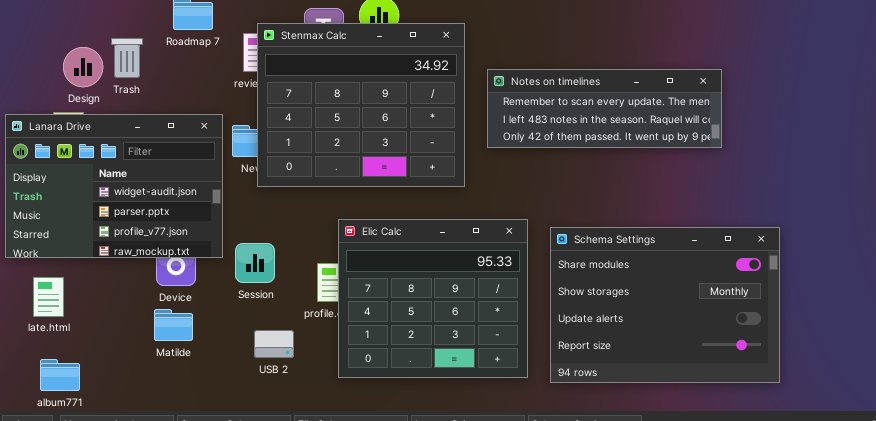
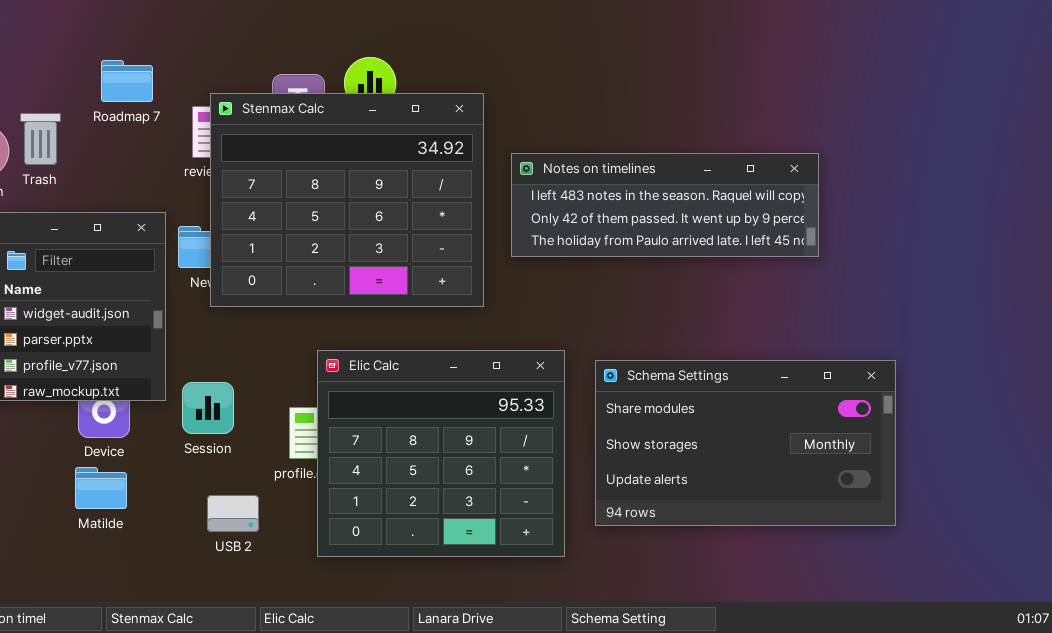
Notes on timelines: [487,69,722,148] -> [511,153,819,257], scrolled down 1 row
Schema Settings: [550,227,780,383] -> [595,360,896,526], resized

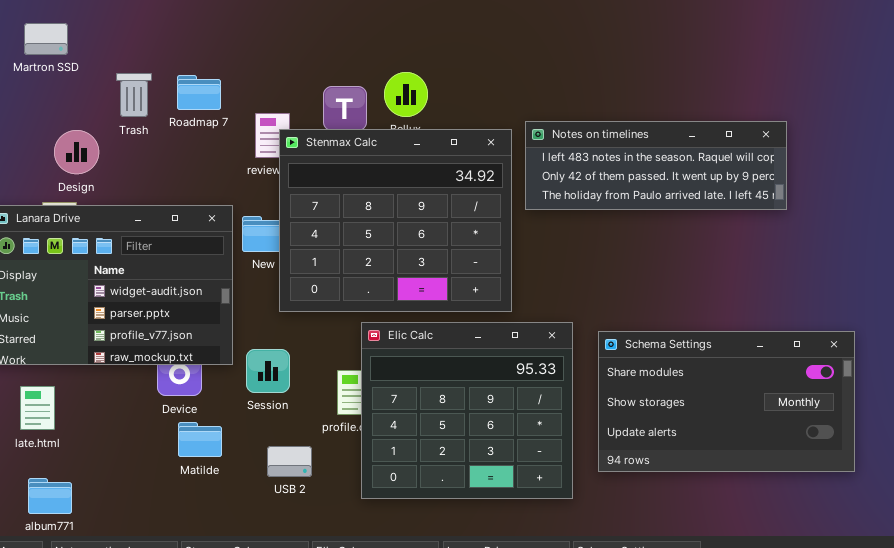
Stenmax Calc: [210,93,484,307] -> [279,129,512,312], moved
Trash: [20,113,61,165] -> [116,73,152,117], moved
Notes on timelines: [511,153,819,257] -> [525,121,787,210], moved
Matilde: [75,467,127,509] -> [178,422,222,457], moved

